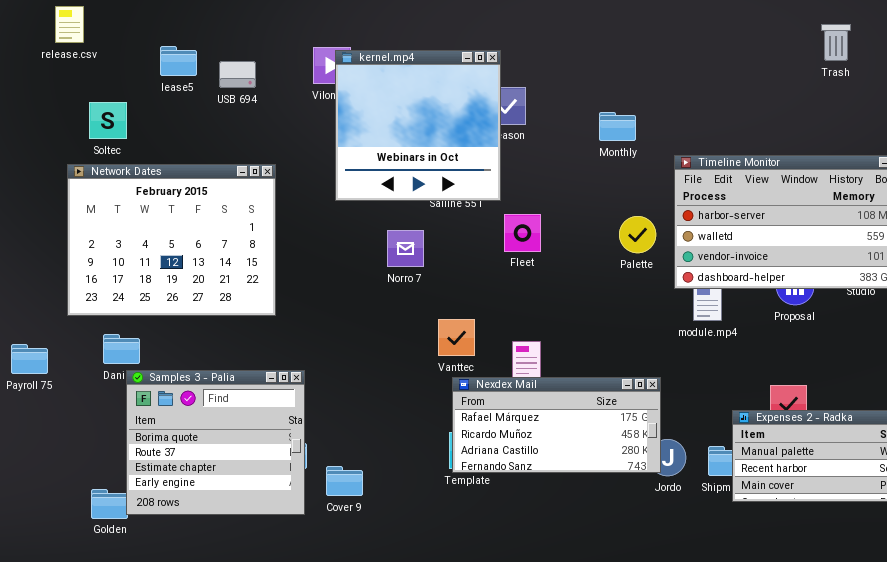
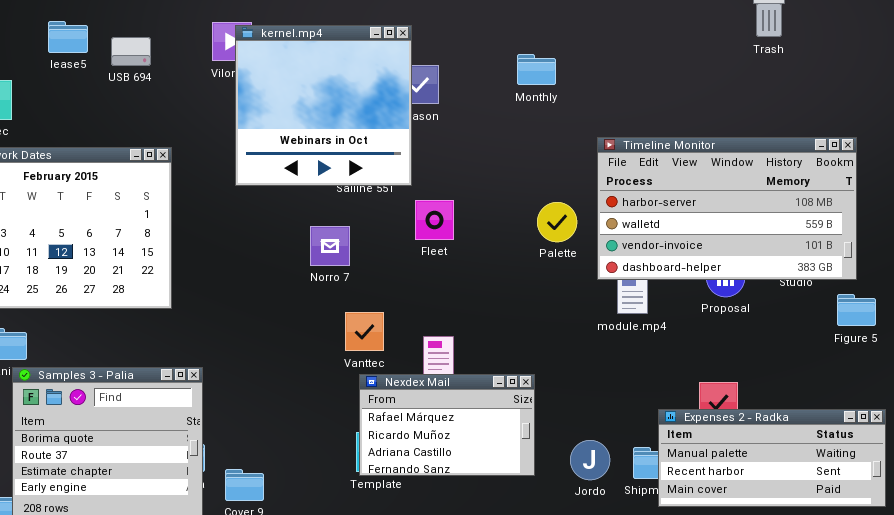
Monthly: [599,112,636,141] -> [517,54,556,85], moved
Norro 7: [387,230,424,267] -> [310,226,350,266], moved
Nexdex Mail: [452,377,661,473] -> [359,374,535,476], resized

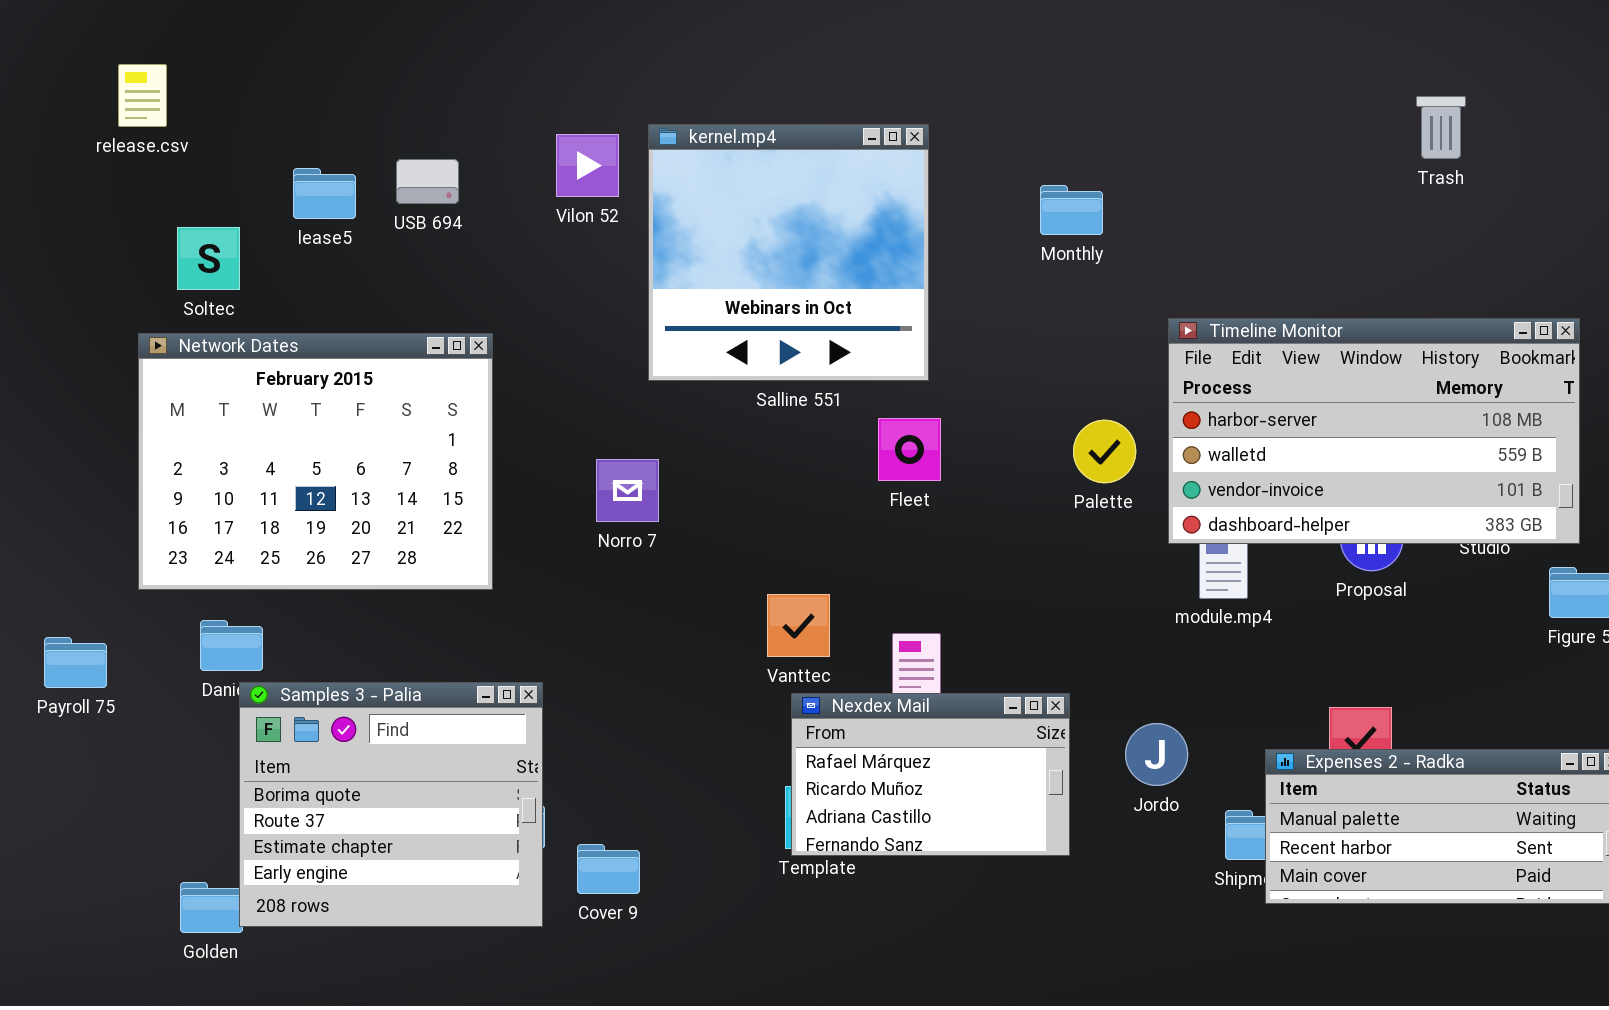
lease5: [48,21,88,53] -> [293,168,356,219], moved
kernel.mp4: [235,25,412,186] -> [648,124,929,381], moved
Norro 7: [310,226,350,266] -> [596,459,659,522], moved
Jordo: [570,440,610,480] -> [1125,723,1188,786], moved

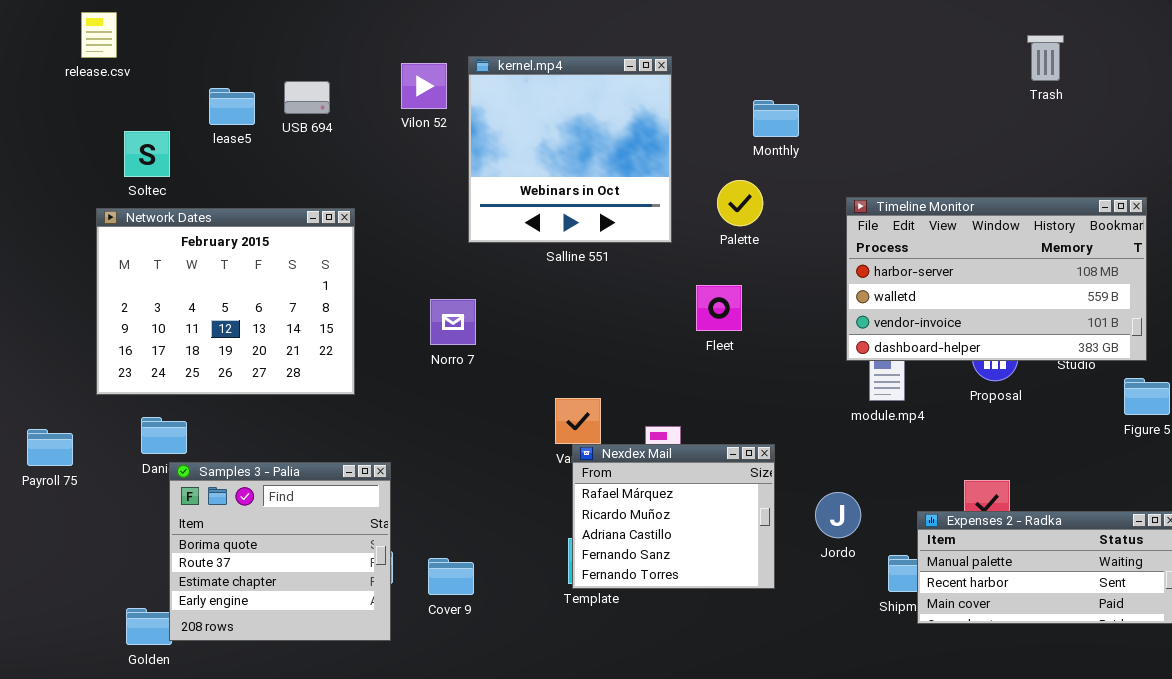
Fleet: [878,418,941,481] -> [696,285,742,331], moved
Palette: [1073,420,1136,483] -> [717,180,763,226], moved
Nexdex Mail: [791,693,1070,856] -> [572,444,775,589], resized
Cover 9: [577,844,640,894] -> [428,558,474,595], moved

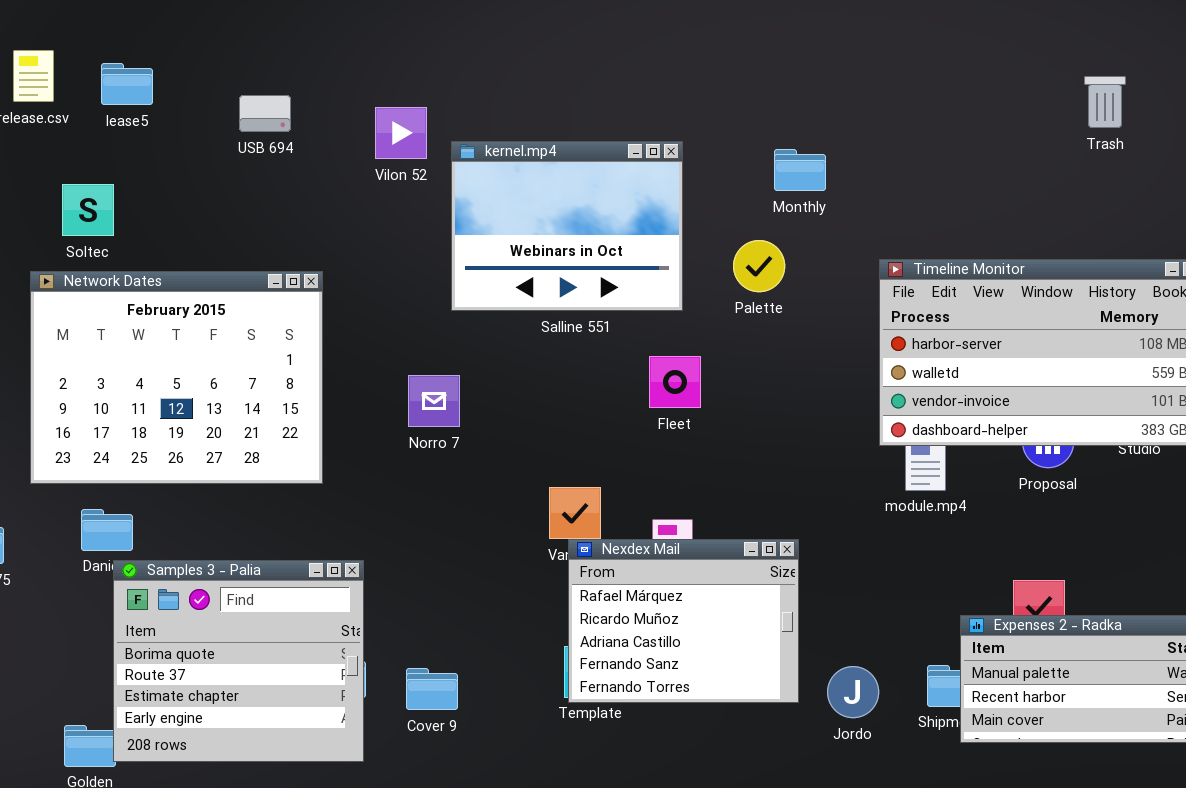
kernel.mp4: [468,56,672,243] -> [451,141,683,311], resized
USB 694: [284,81,330,114] -> [239,95,291,132], moved
lease5: [209,88,255,125] -> [101,63,153,105], moved
Fleet: [696,285,742,331] -> [649,356,701,408], moved
Jordo: [815,492,861,538] -> [827,666,879,718], moved

